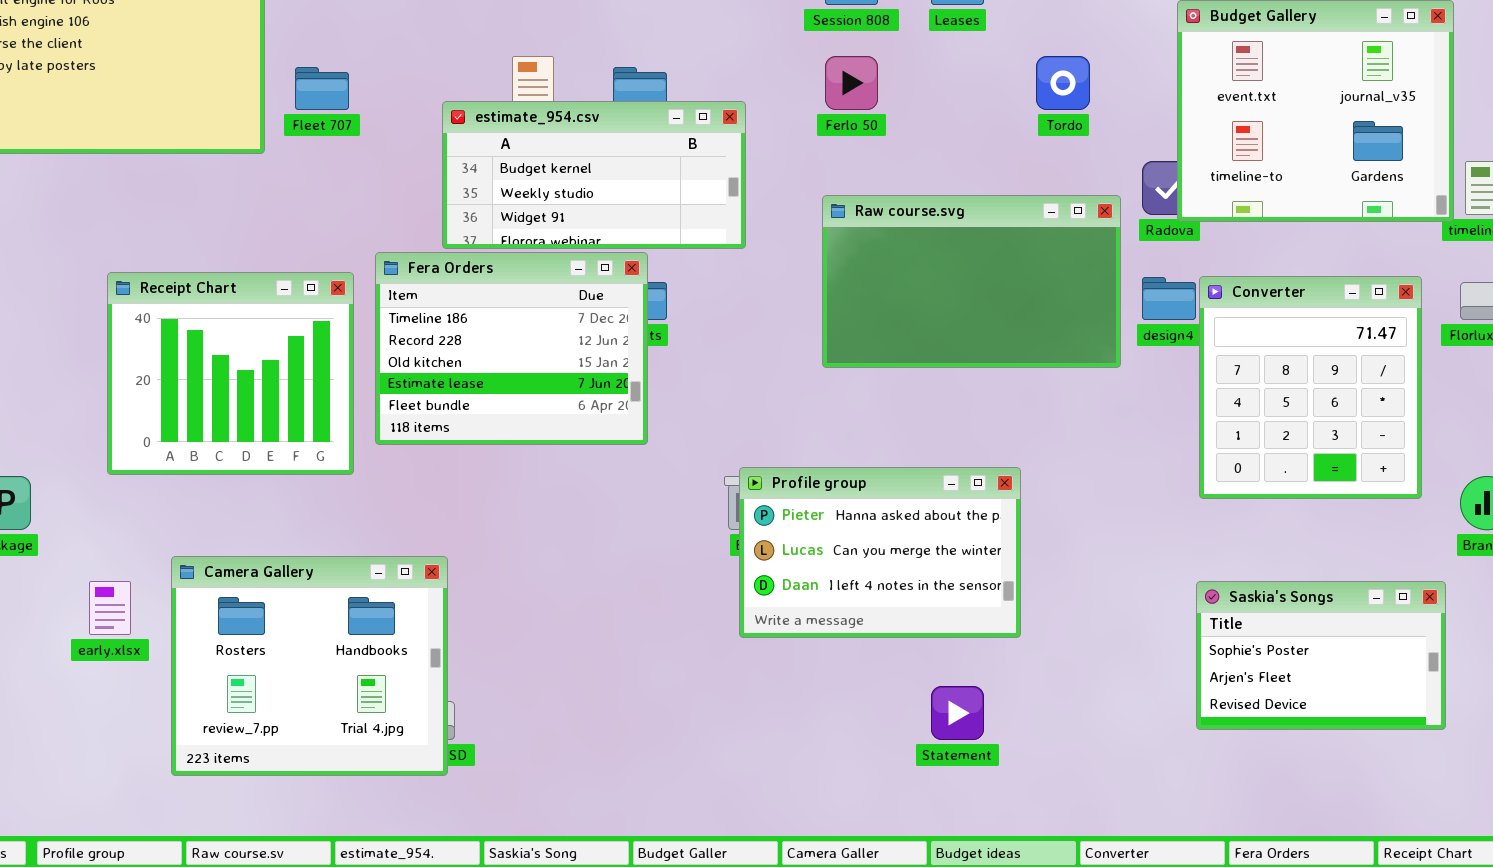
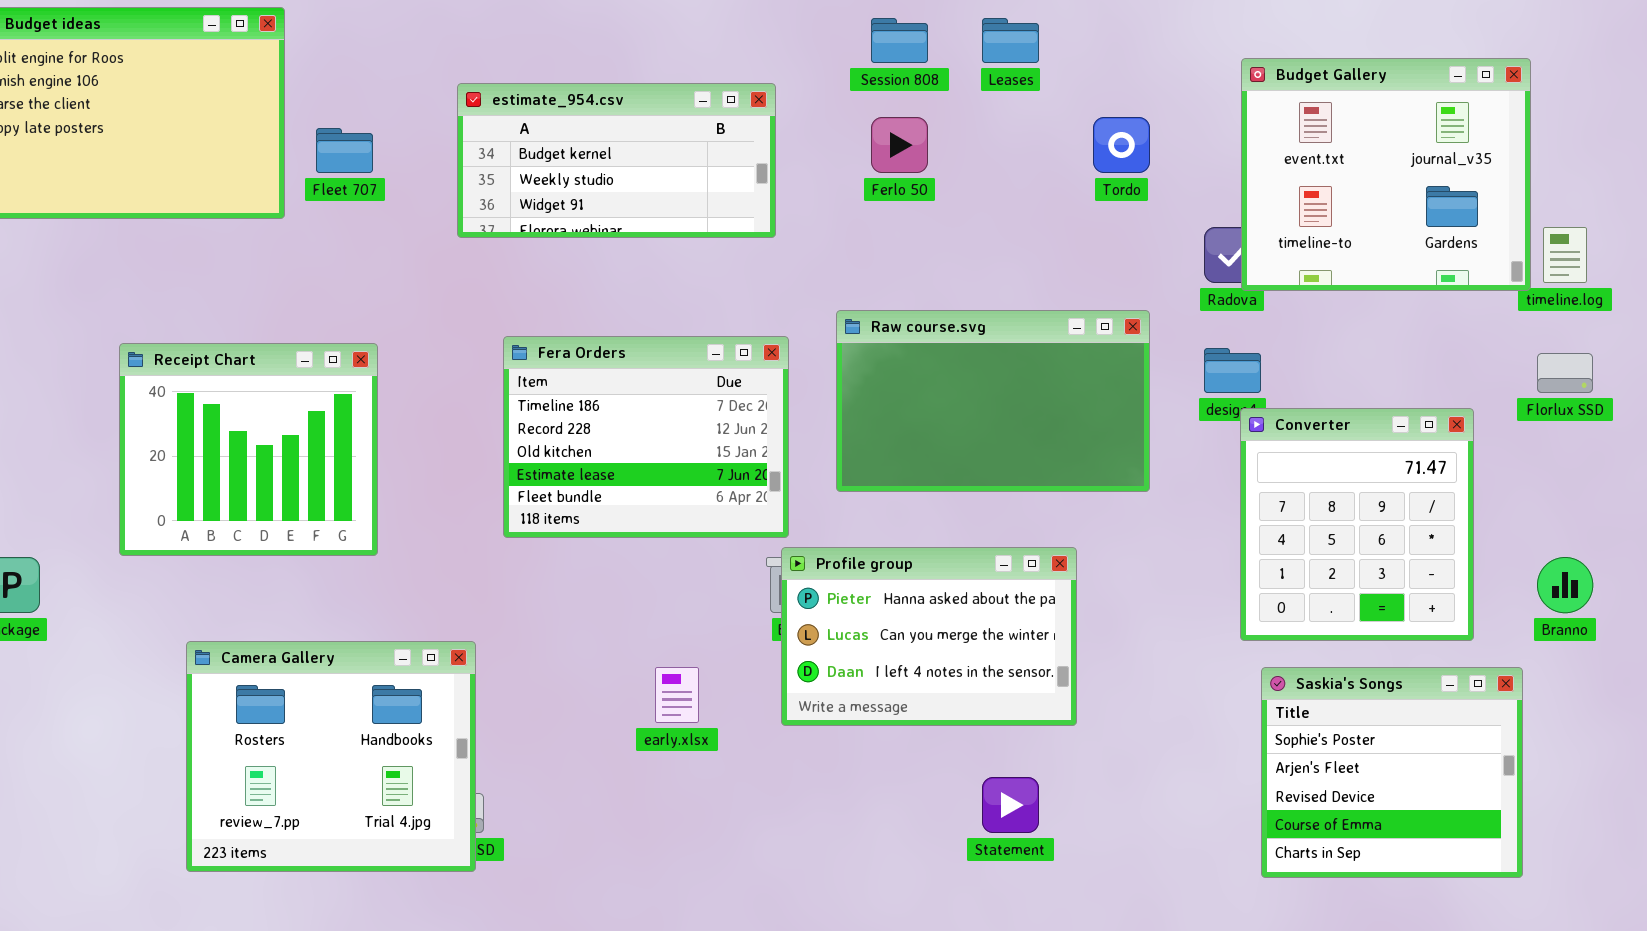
estimate_954.csv: [442,101,746,249] -> [457,83,776,238], moved
Raw course.svg: [822,195,1121,368] -> [836,310,1150,492], moved
Fera Orders: [375,252,648,445] -> [503,336,789,538], moved
Converter: [1199,276,1422,499] -> [1240,408,1474,641], moved
early.xlsx: [89,581,131,635] -> [655,667,699,723], moved
Saskia's Songs: [1196,581,1446,730] -> [1261,667,1523,878], resized

